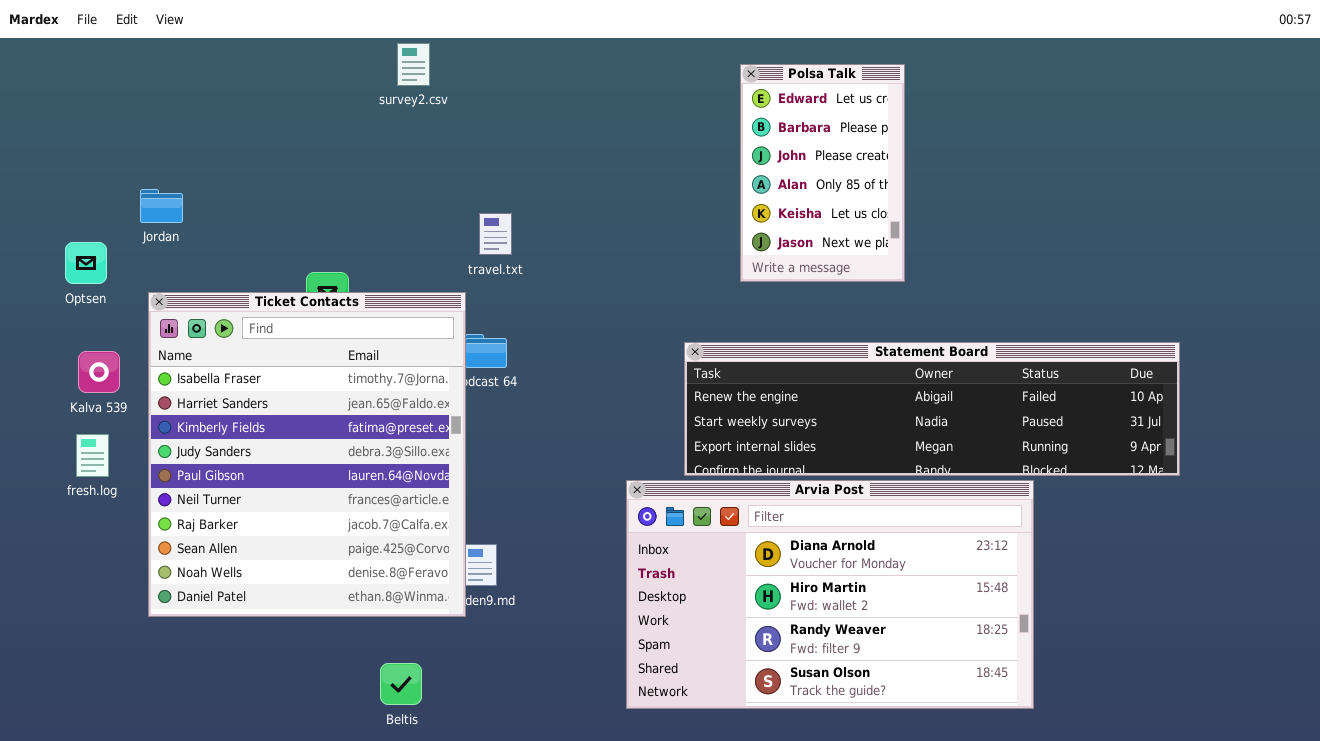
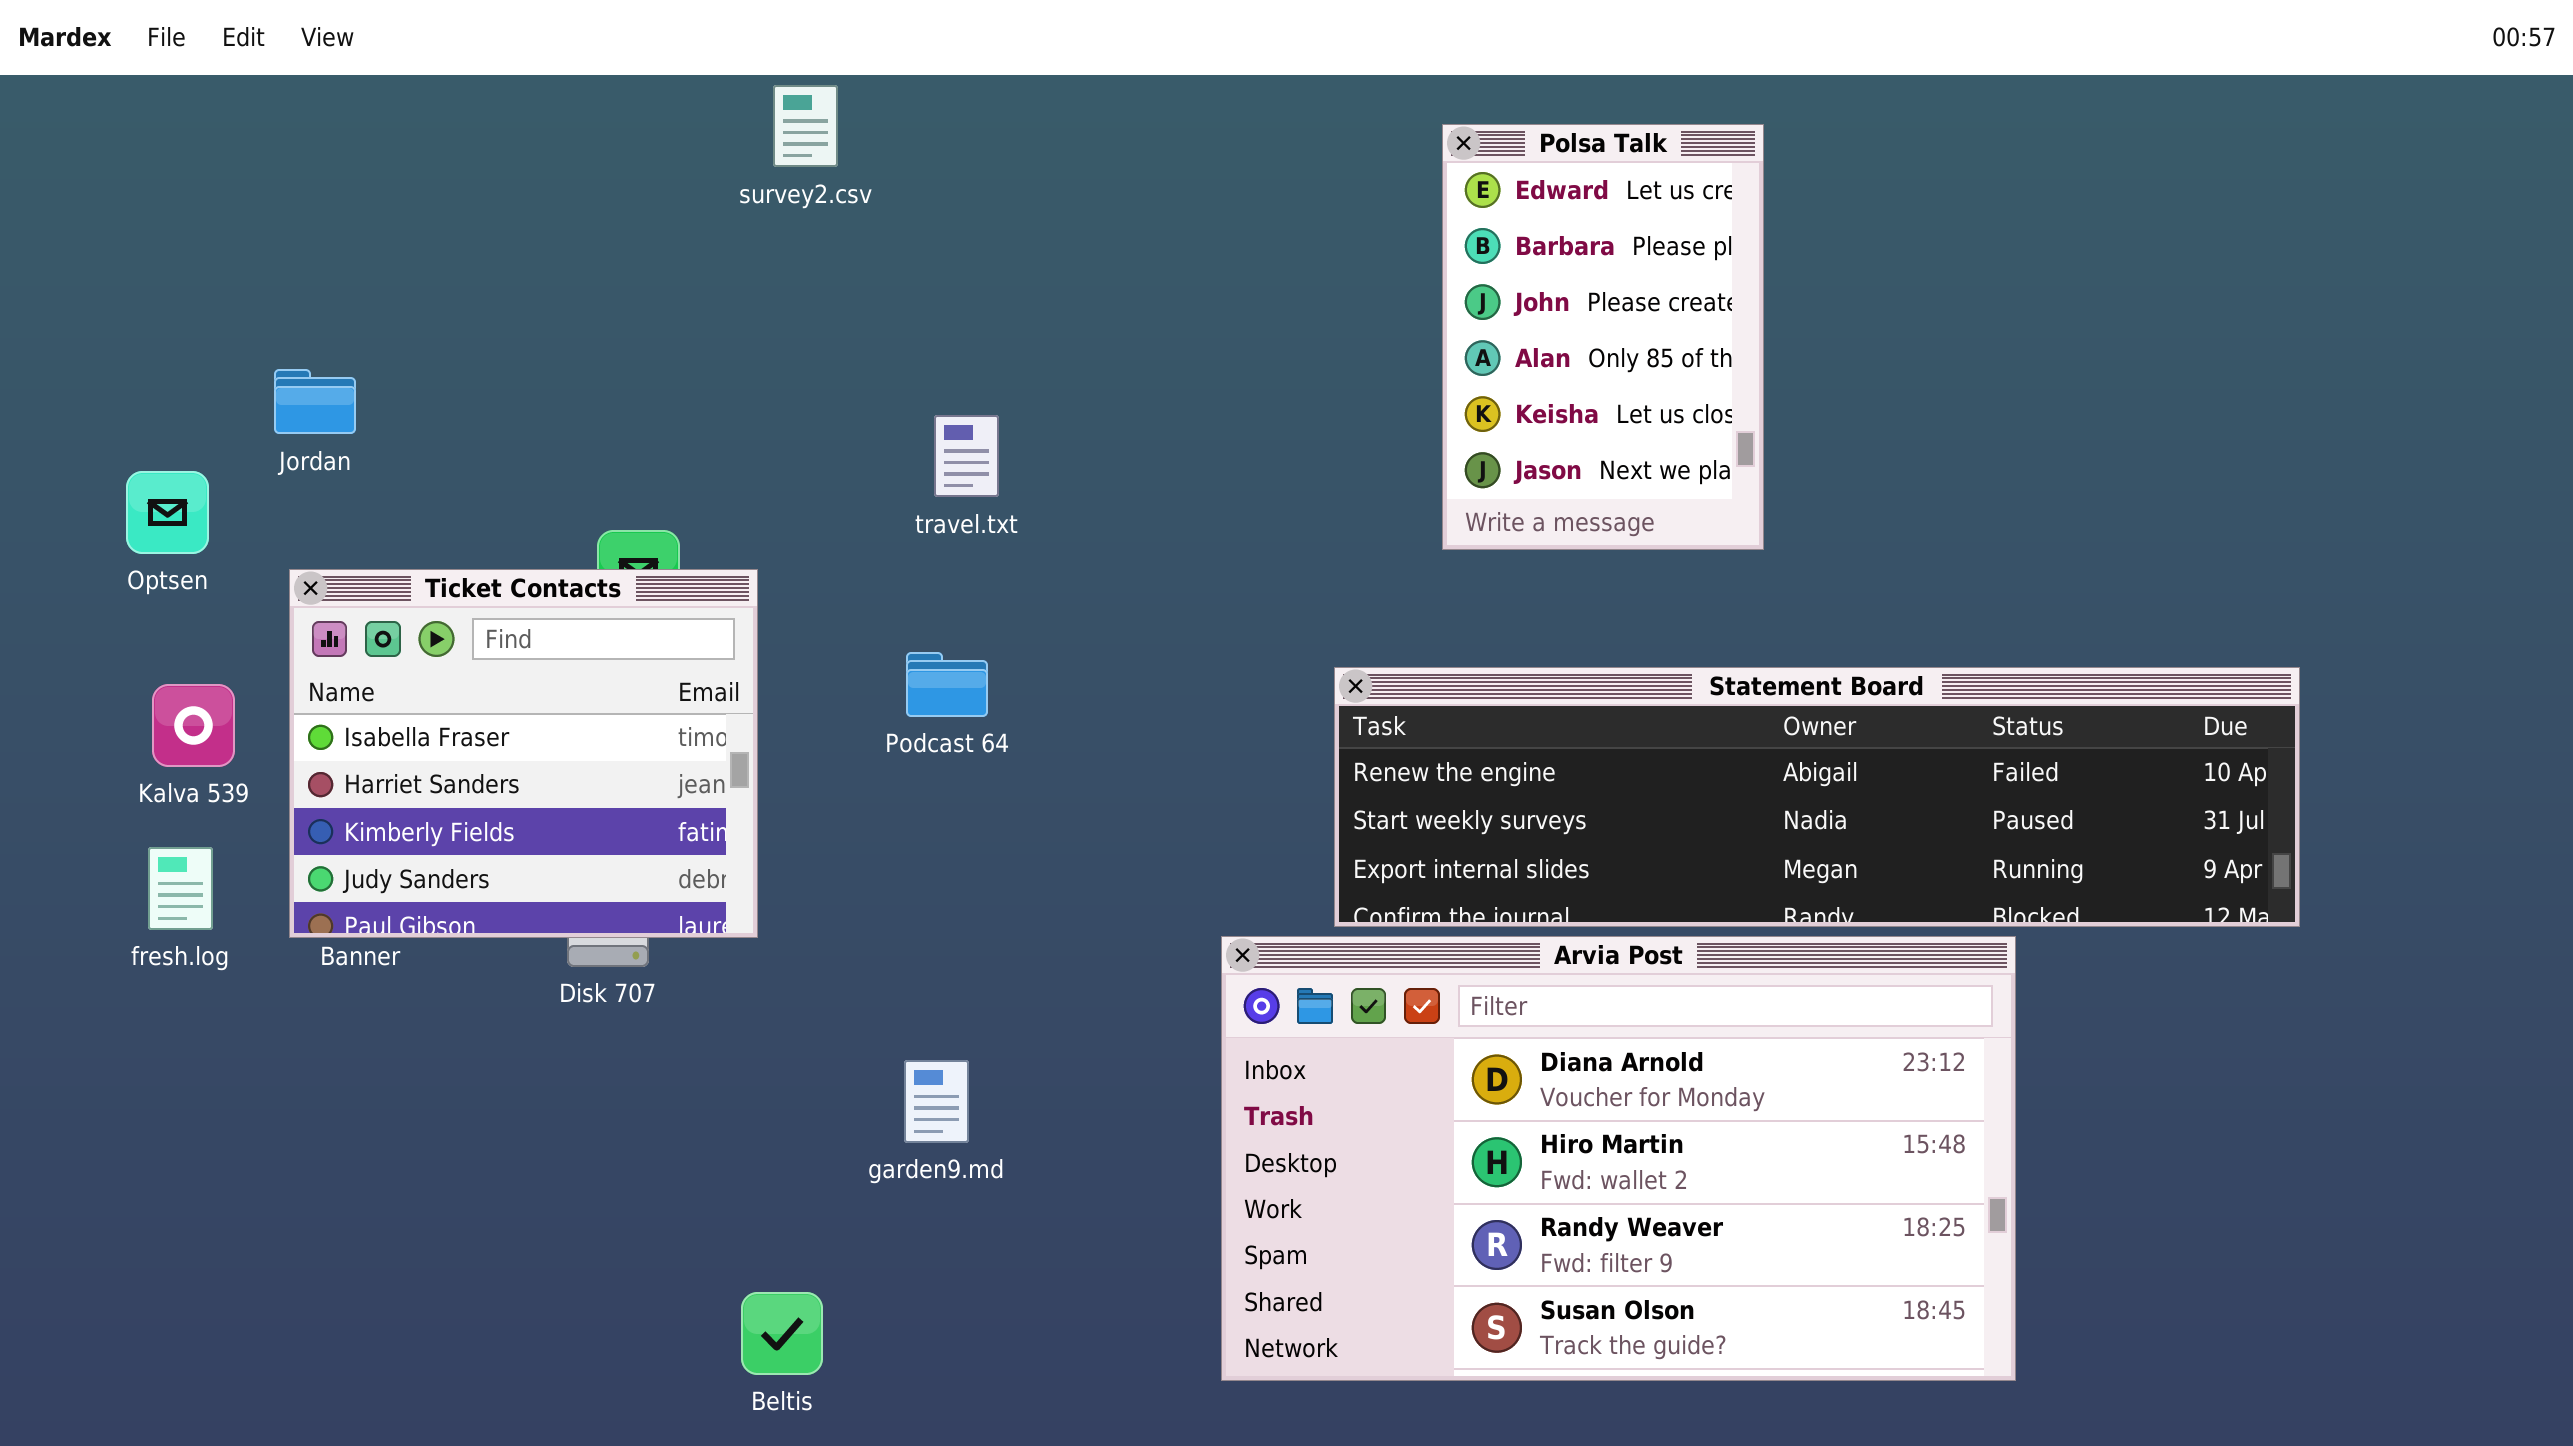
Ticket Contacts: [148,292,466,617] -> [289,569,758,938], resized

